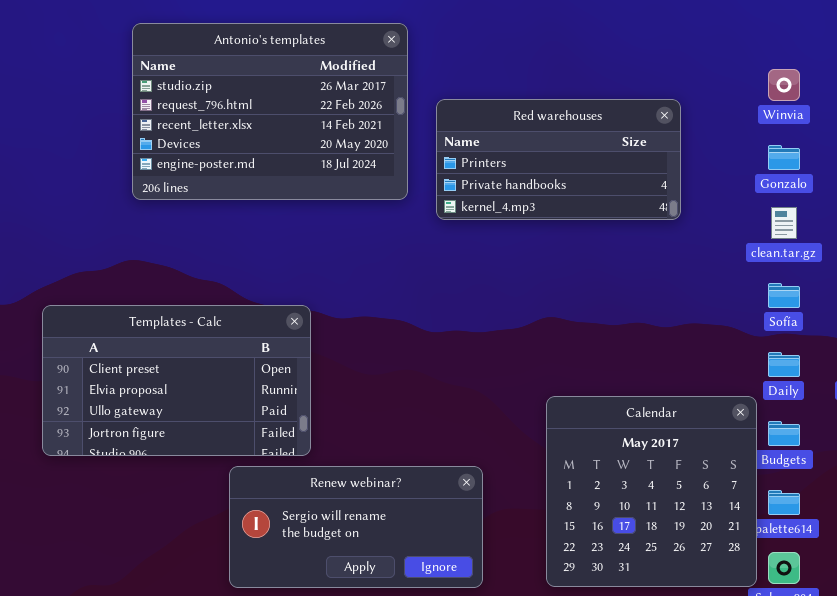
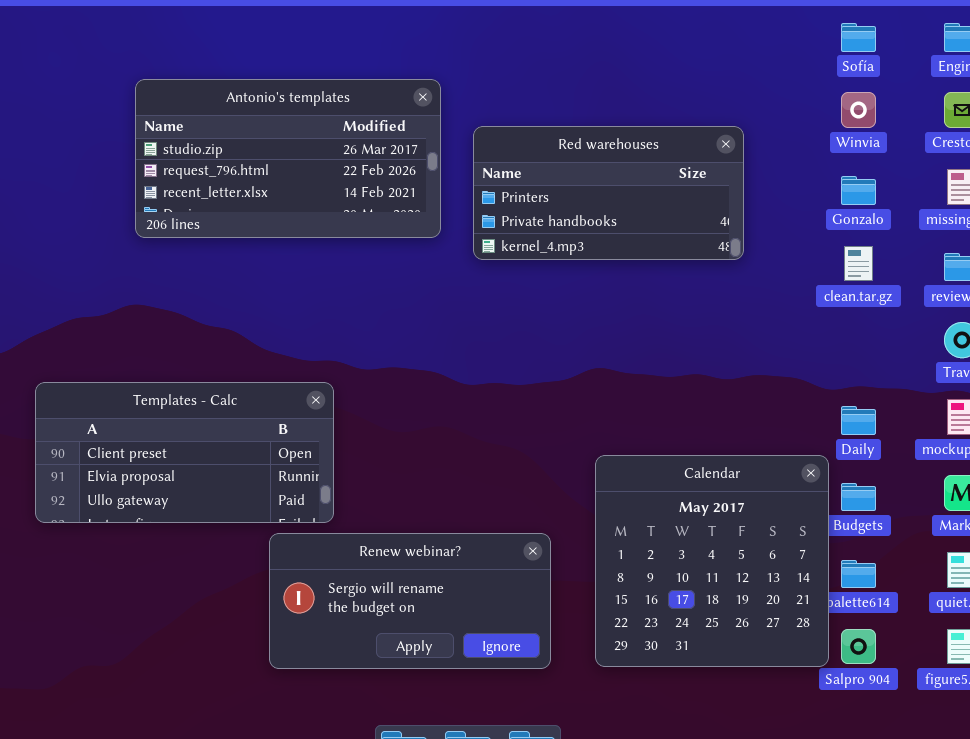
Antonio's templates: [132,23,408,200] -> [135,79,441,238], resized
Sofía: [768,283,800,308] -> [841,23,876,52], moved
Templates - Calc: [42,305,311,456] -> [35,382,334,523], resized
Renew webinar?: [229,466,483,588] -> [269,533,551,669], moved

